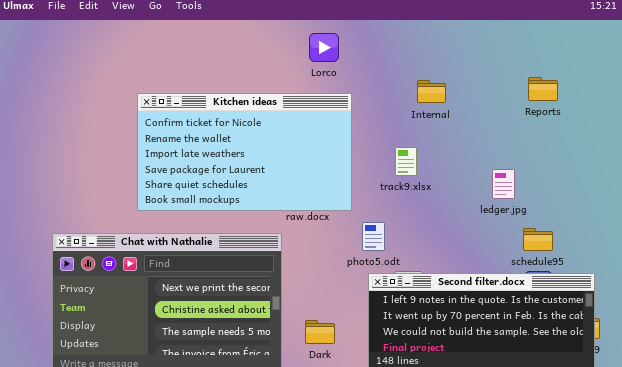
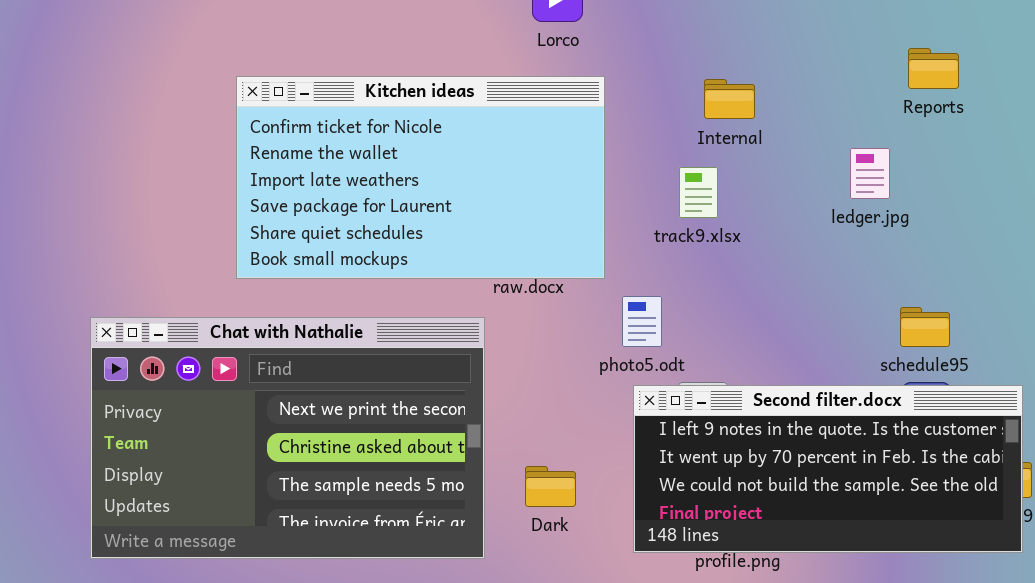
Internal: [417,80,446,103] -> [704,79,755,119], moved
ledger.jpg: [492,169,515,199] -> [850,148,890,199], moved

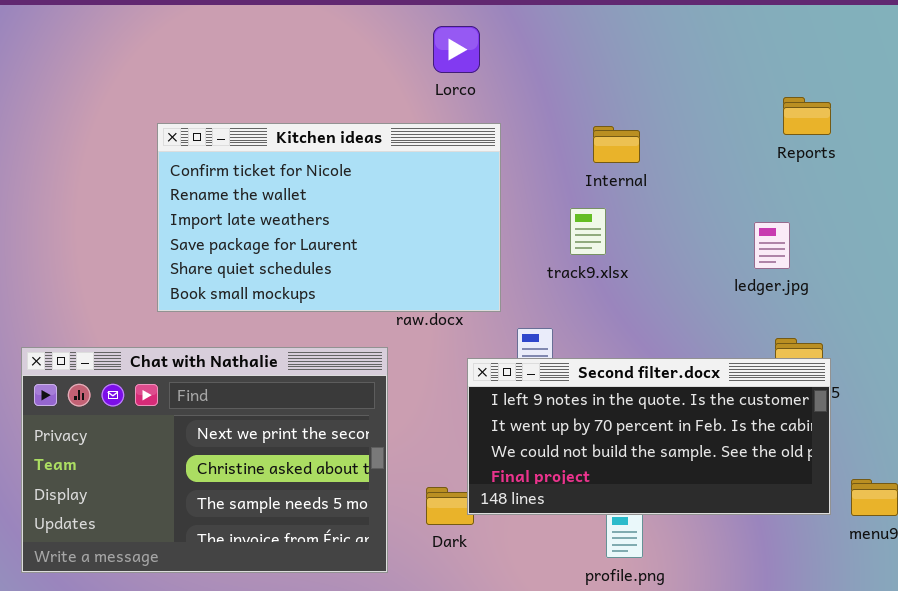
ledger.jpg: [850,148,890,199] -> [754,222,790,269], moved
Second filter.docx: [633,385,1023,553] -> [467,358,831,515], moved

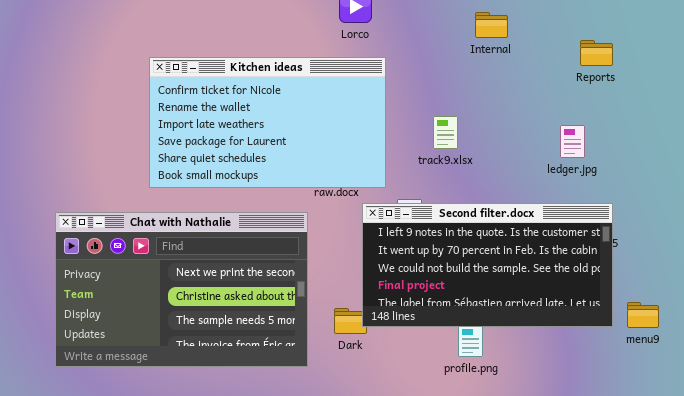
Internal: [593,126,640,163] -> [475,12,508,38], moved
Second filter.docx: [467,358,831,515] -> [362,203,613,327], resized

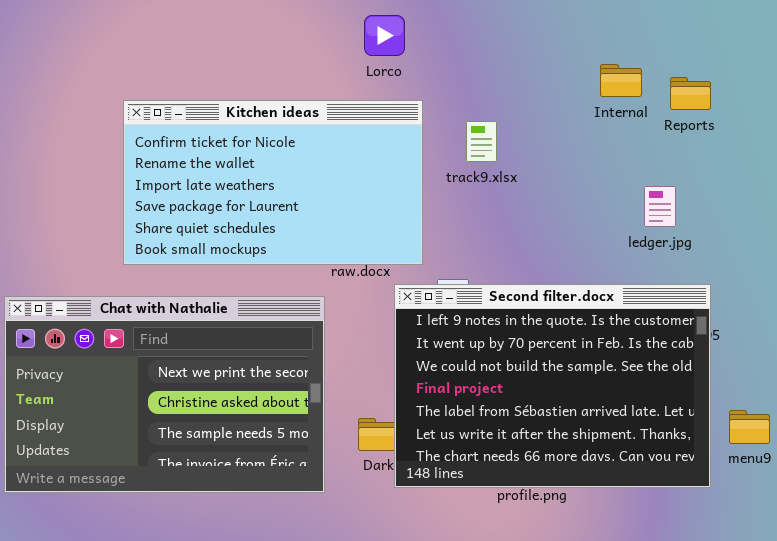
Internal: [475,12,508,38] -> [600,64,642,97], moved
track9.xlsx: [433,116,458,149] -> [466,121,497,162], moved
Second filter.docx: [362,203,613,327] -> [394,284,711,488], resized

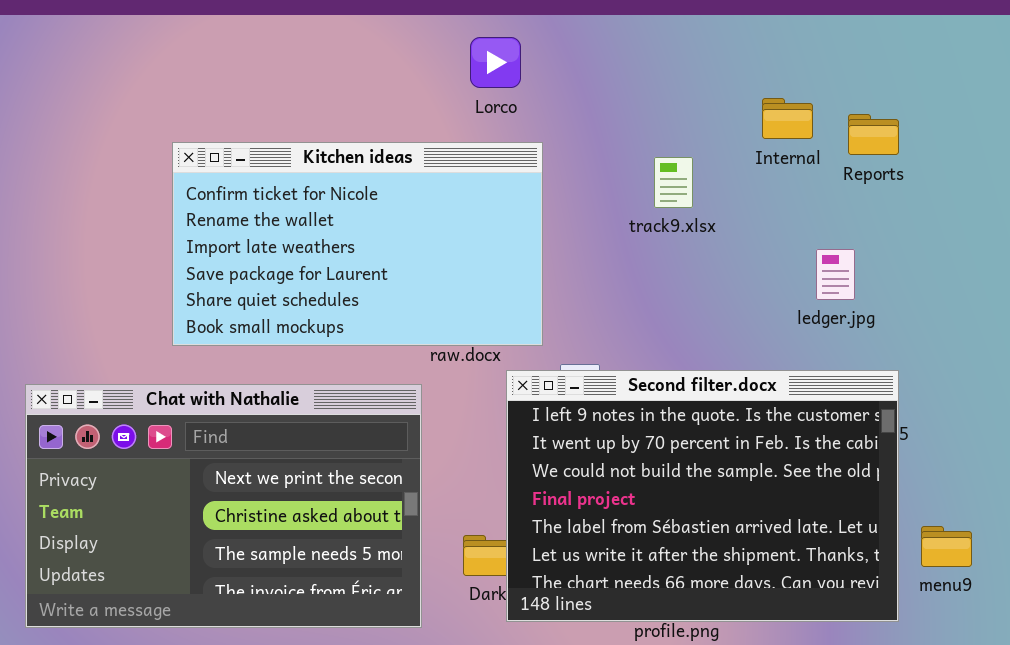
track9.xlsx: [466,121,497,162] -> [654,157,693,208], moved

